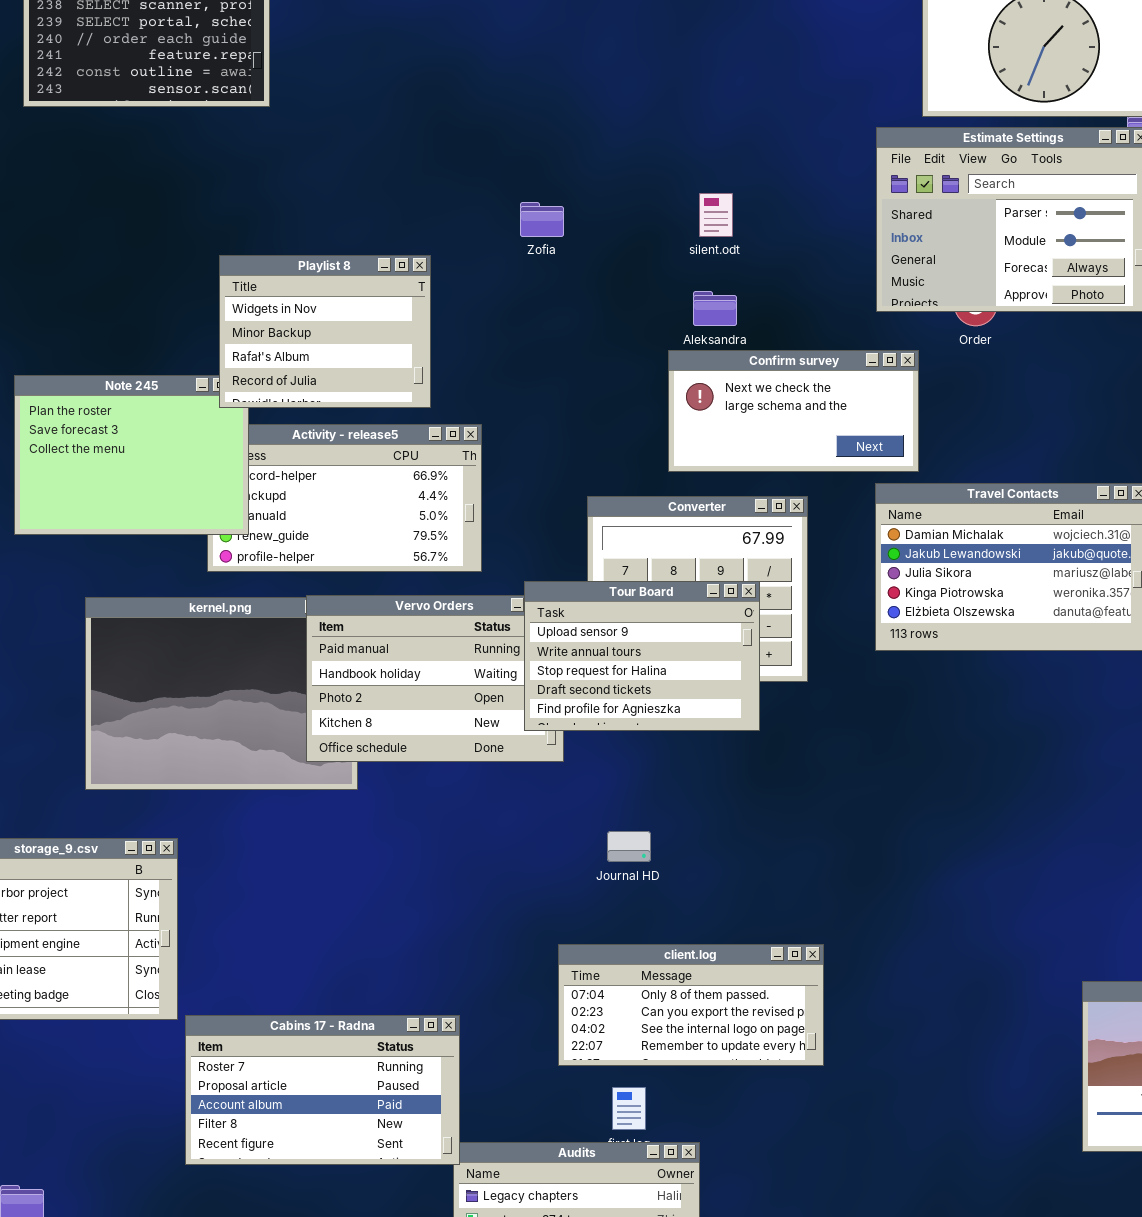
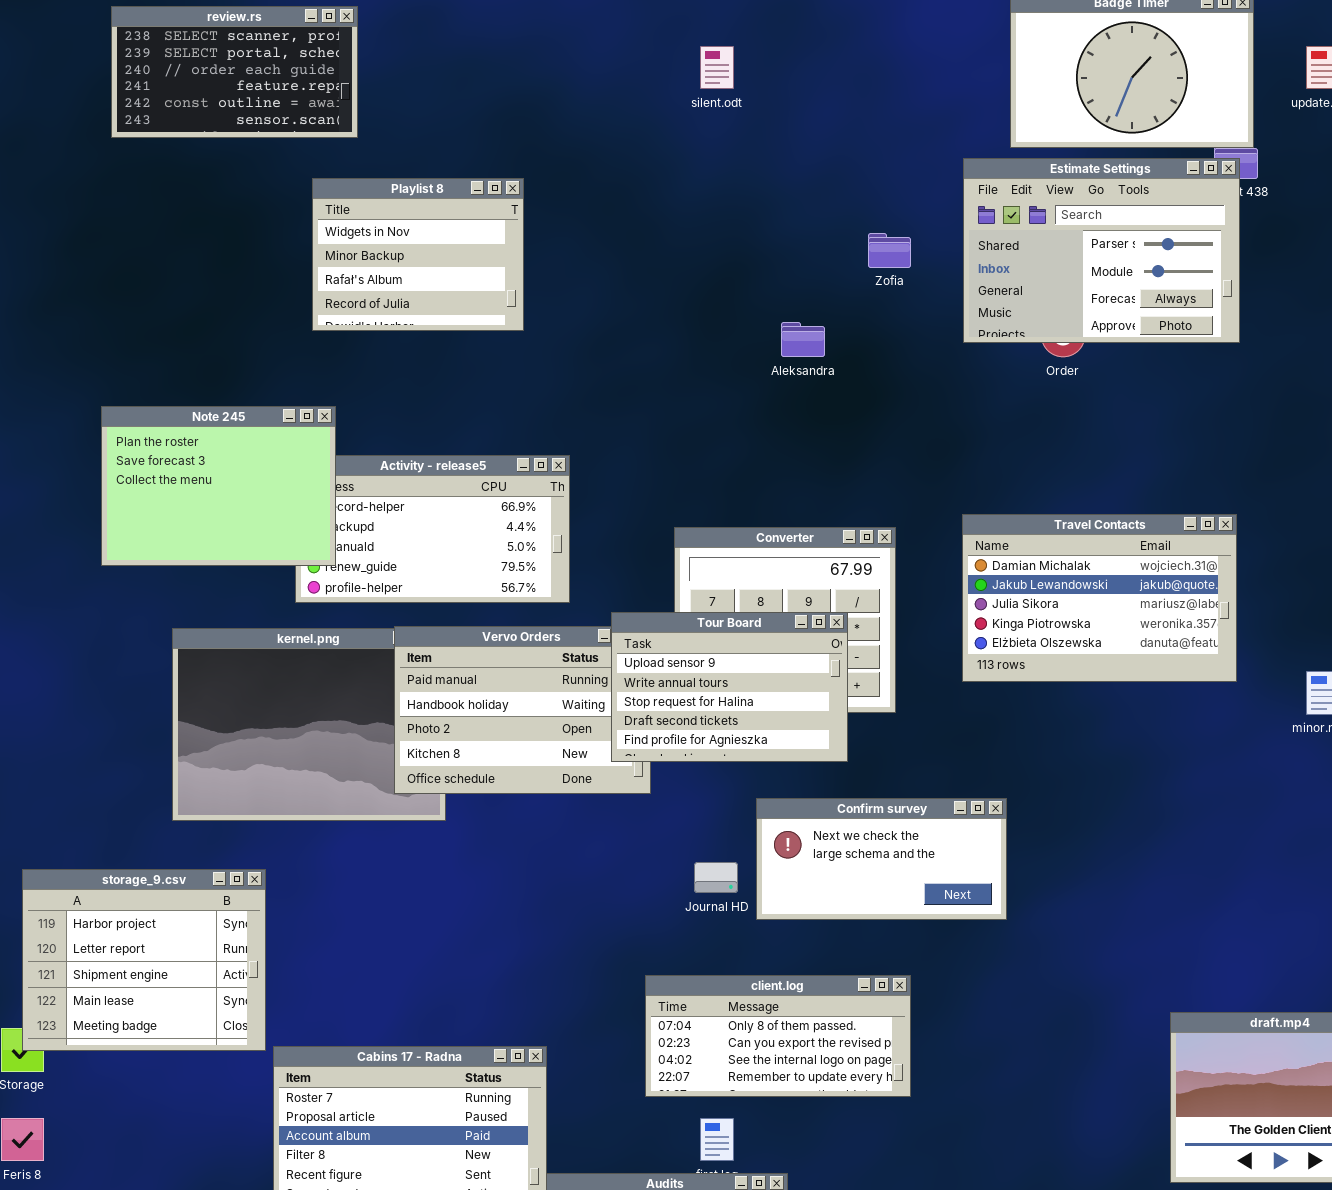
silent.odt: [699,193,733,237] -> [700,46,734,89], moved
Zofia: [520,202,564,237] -> [868,233,911,268], moved
Playlist 8: [219,255,431,408] -> [312,178,524,331], moved
Confirm survey: [668,350,919,472] -> [756,798,1007,920], moved

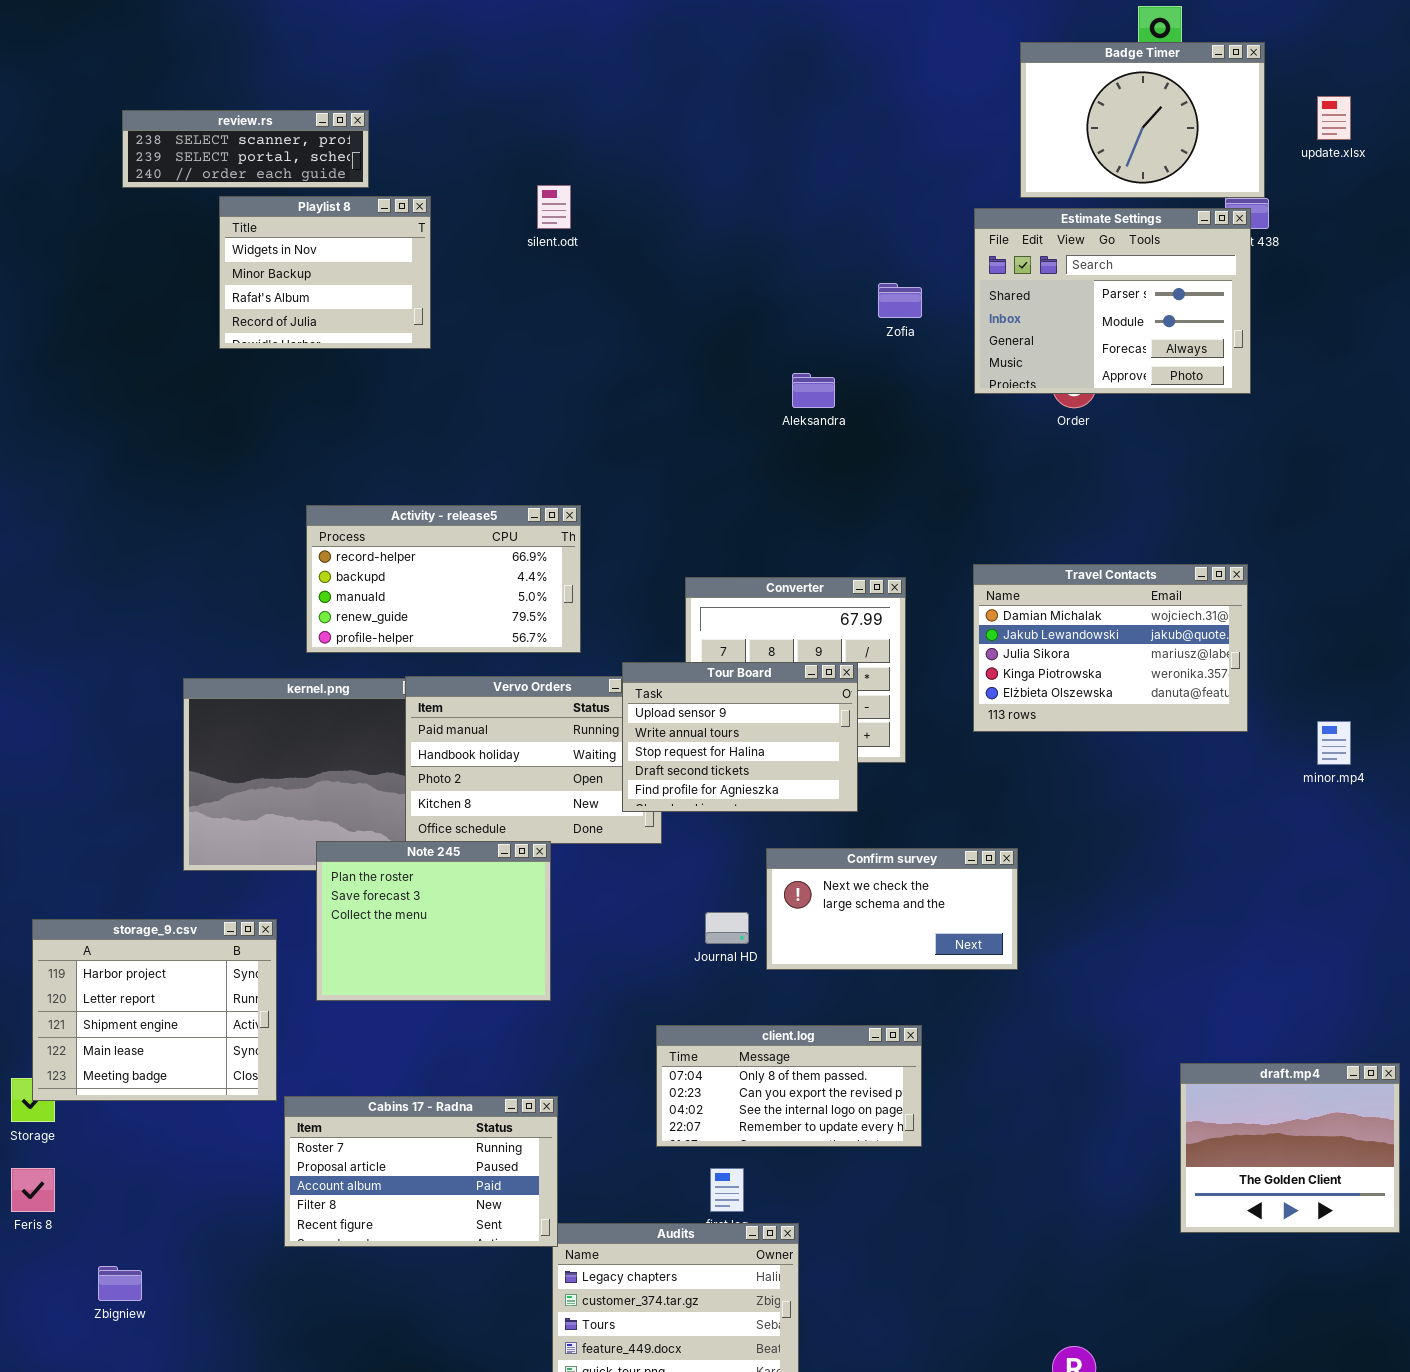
review.rs: [111,6,358,138] -> [122,110,369,188], resized
silent.odt: [700,46,734,89] -> [537,185,571,229], moved
Playlist 8: [312,178,524,331] -> [219,196,431,349], moved
Note 245: [101,406,336,566] -> [316,841,551,1001], moved

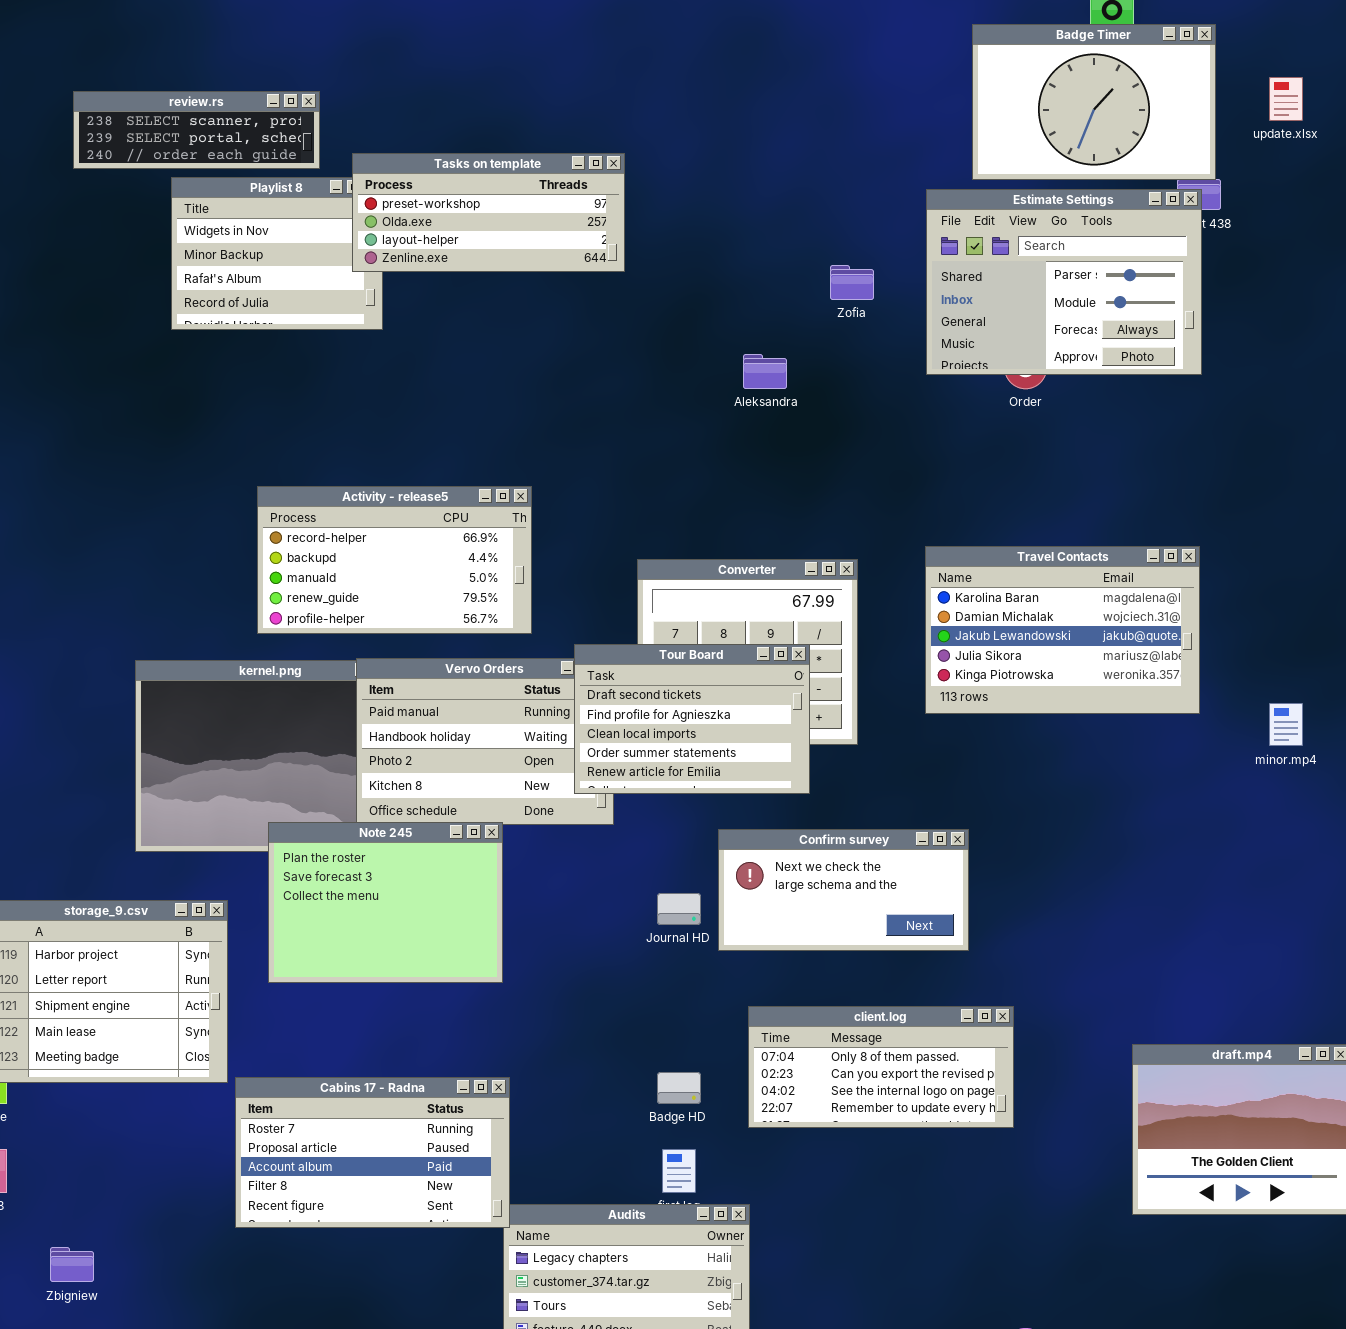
Tasks on template: none -> [352,153,625,272], opened
Travel Contacts: [973,564,1248,732] -> [925,546,1200,714], scrolled up 1 row
Tour Board: [622,662,858,812] -> [574,644,810,794], scrolled down 3 rows
client.log: [656,1025,922,1147] -> [748,1006,1014,1128], moved

